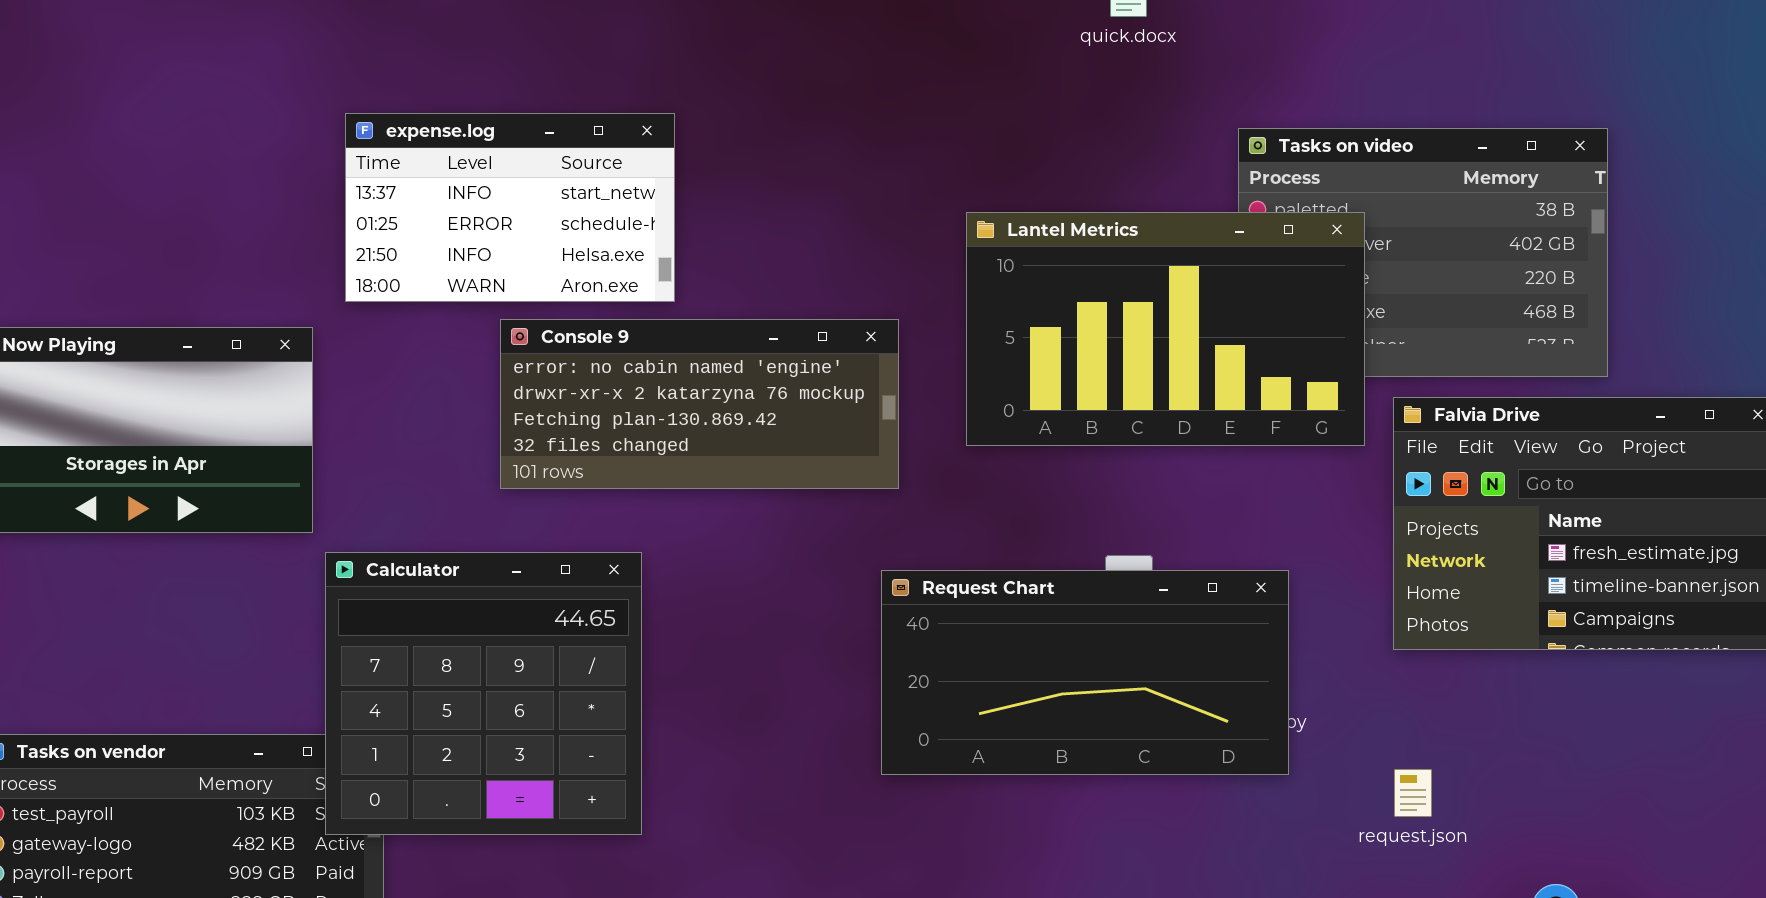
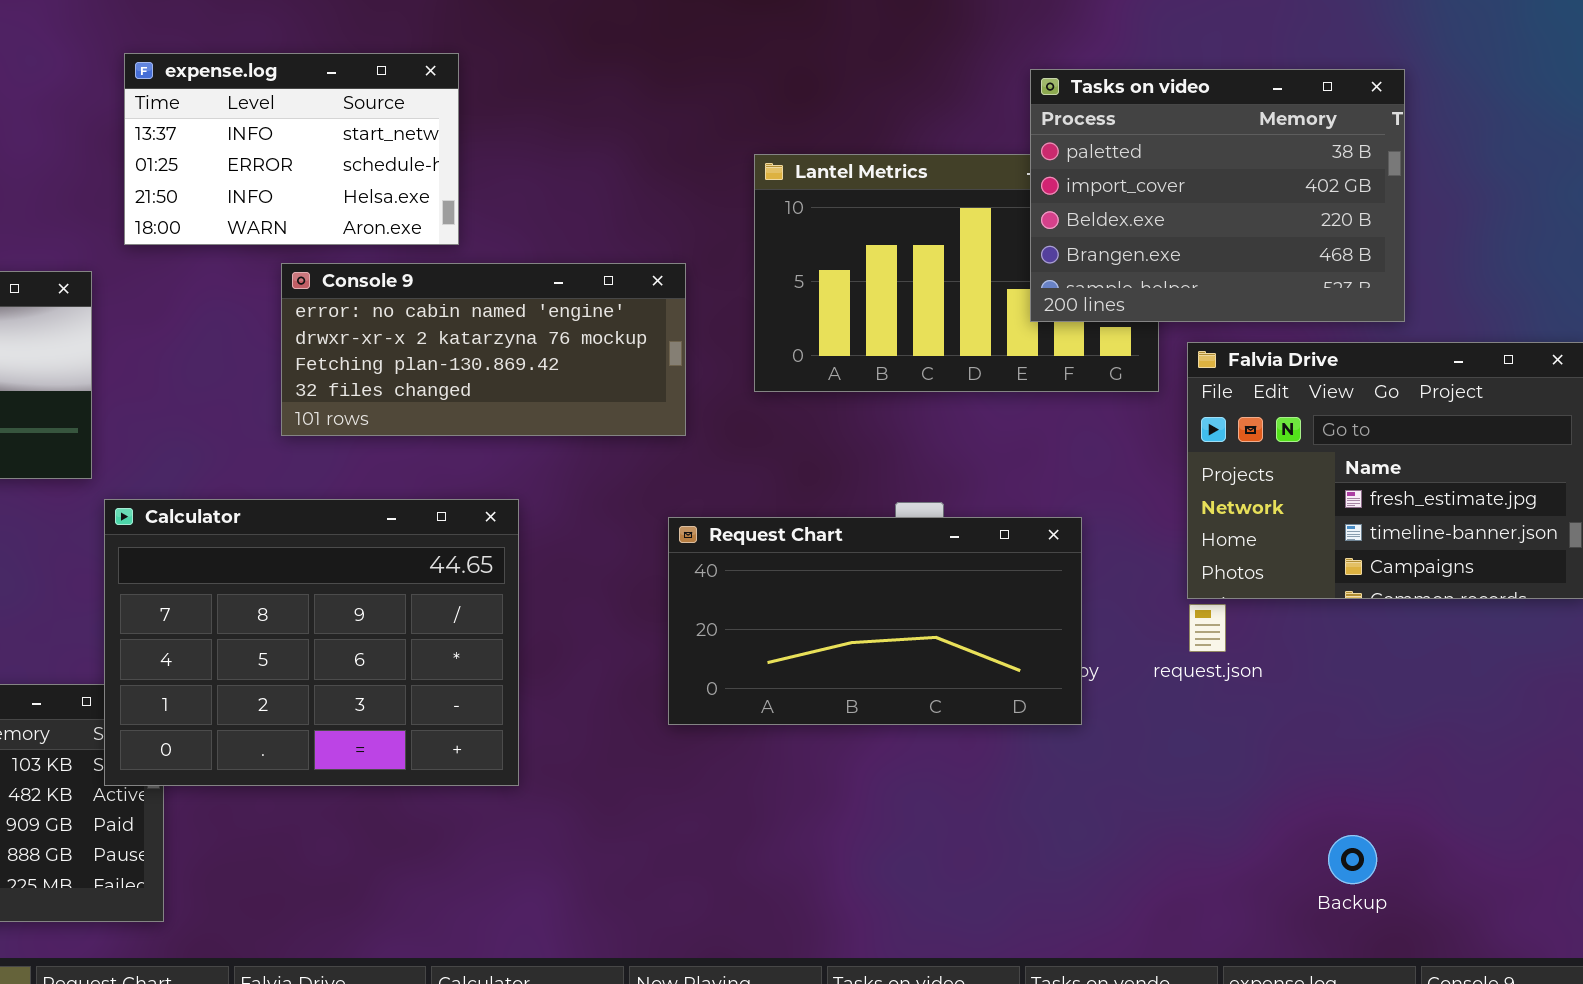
Tasks on video: [1238,128,1608,377] -> [1030,69,1405,322], raised
Calculator: [325,552,642,835] -> [104,499,519,786], resized
request.json: [1394,769,1432,817] -> [1189,604,1226,652], moved

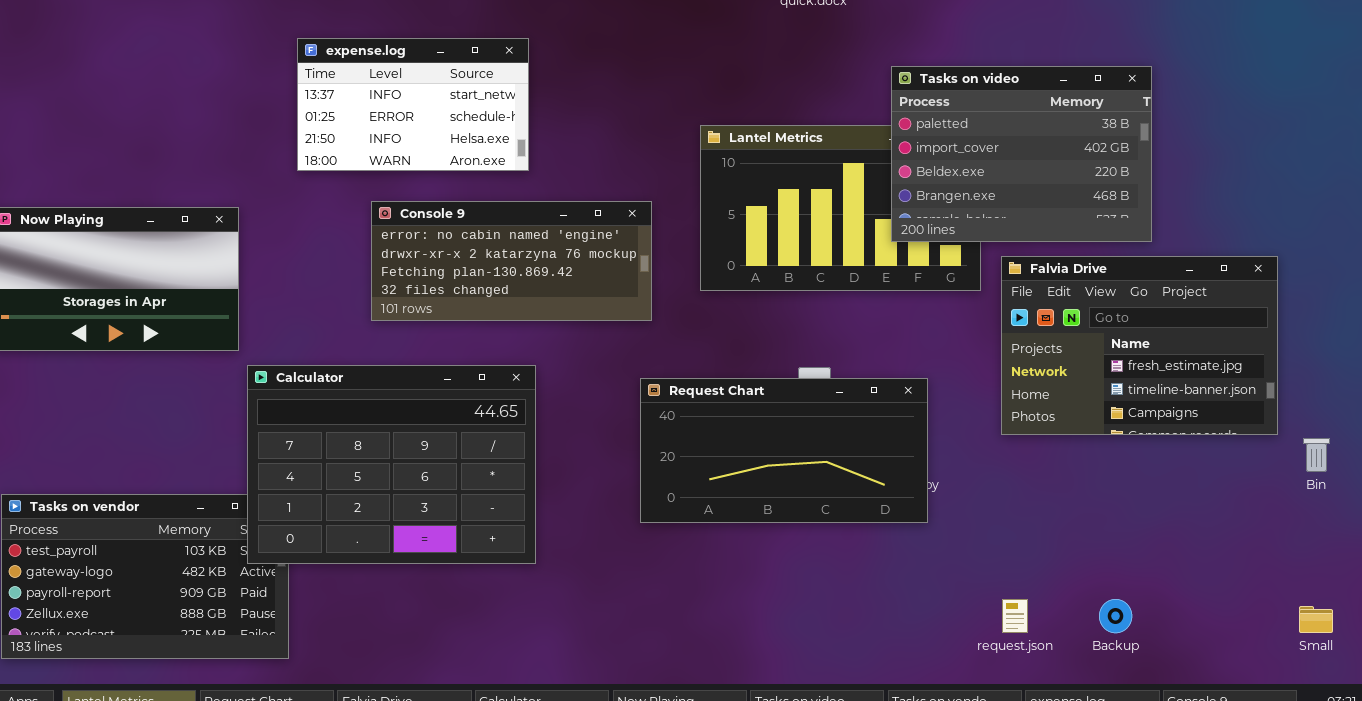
expense.log: [124,53,459,245] -> [297,38,529,171], moved
request.json: [1189,604,1226,652] -> [1002,599,1028,633], moved

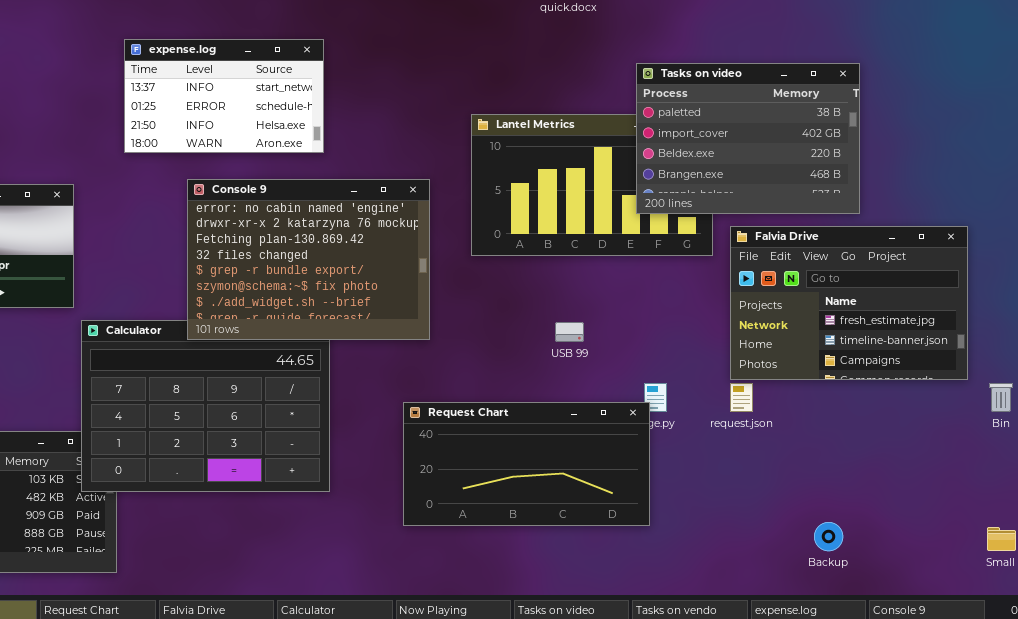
Console 9: [371,201,652,321] -> [187,179,430,340], resized
Request Chart: [640,378,928,523] -> [403,402,650,526], moved
request.json: [1002,599,1028,633] -> [730,383,753,412], moved

